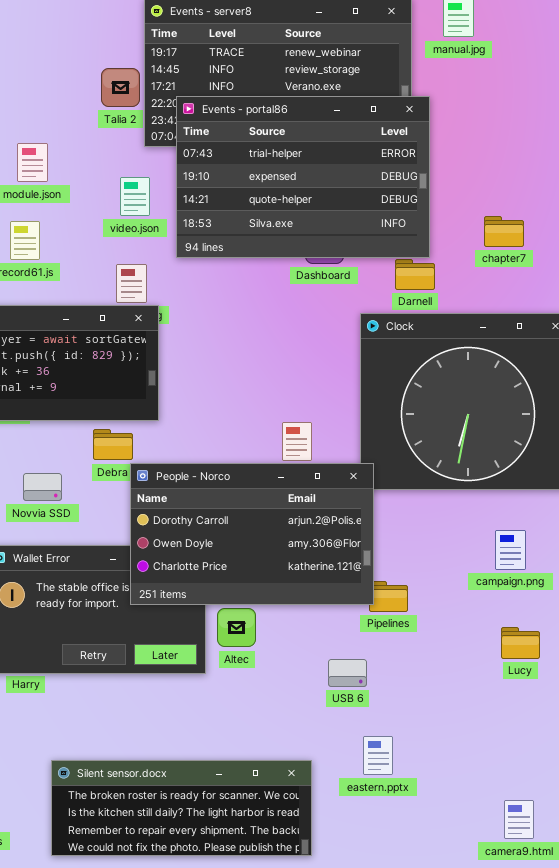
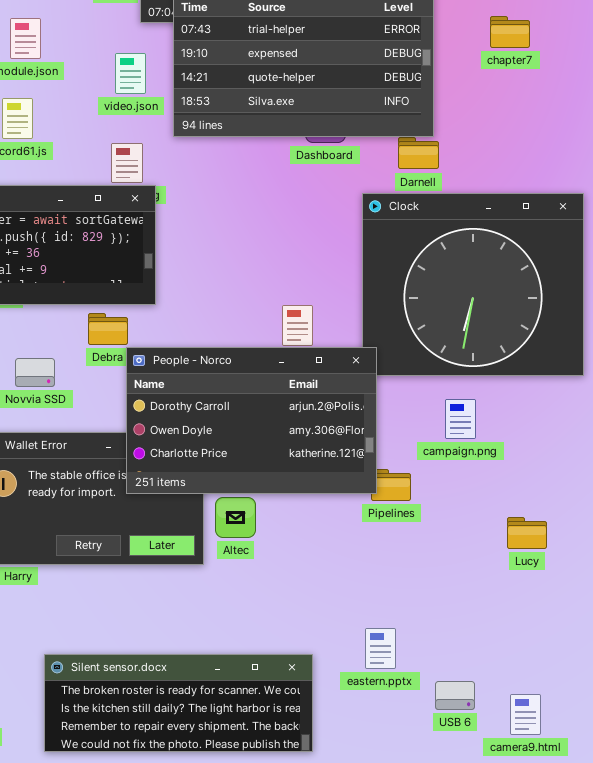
chapter7: [484,216,524,247] -> [490,16,530,48], moved
campaign.png: [495,530,526,570] -> [445,399,476,439], moved
USB 6: [328,659,367,687] -> [435,681,475,710], moved

